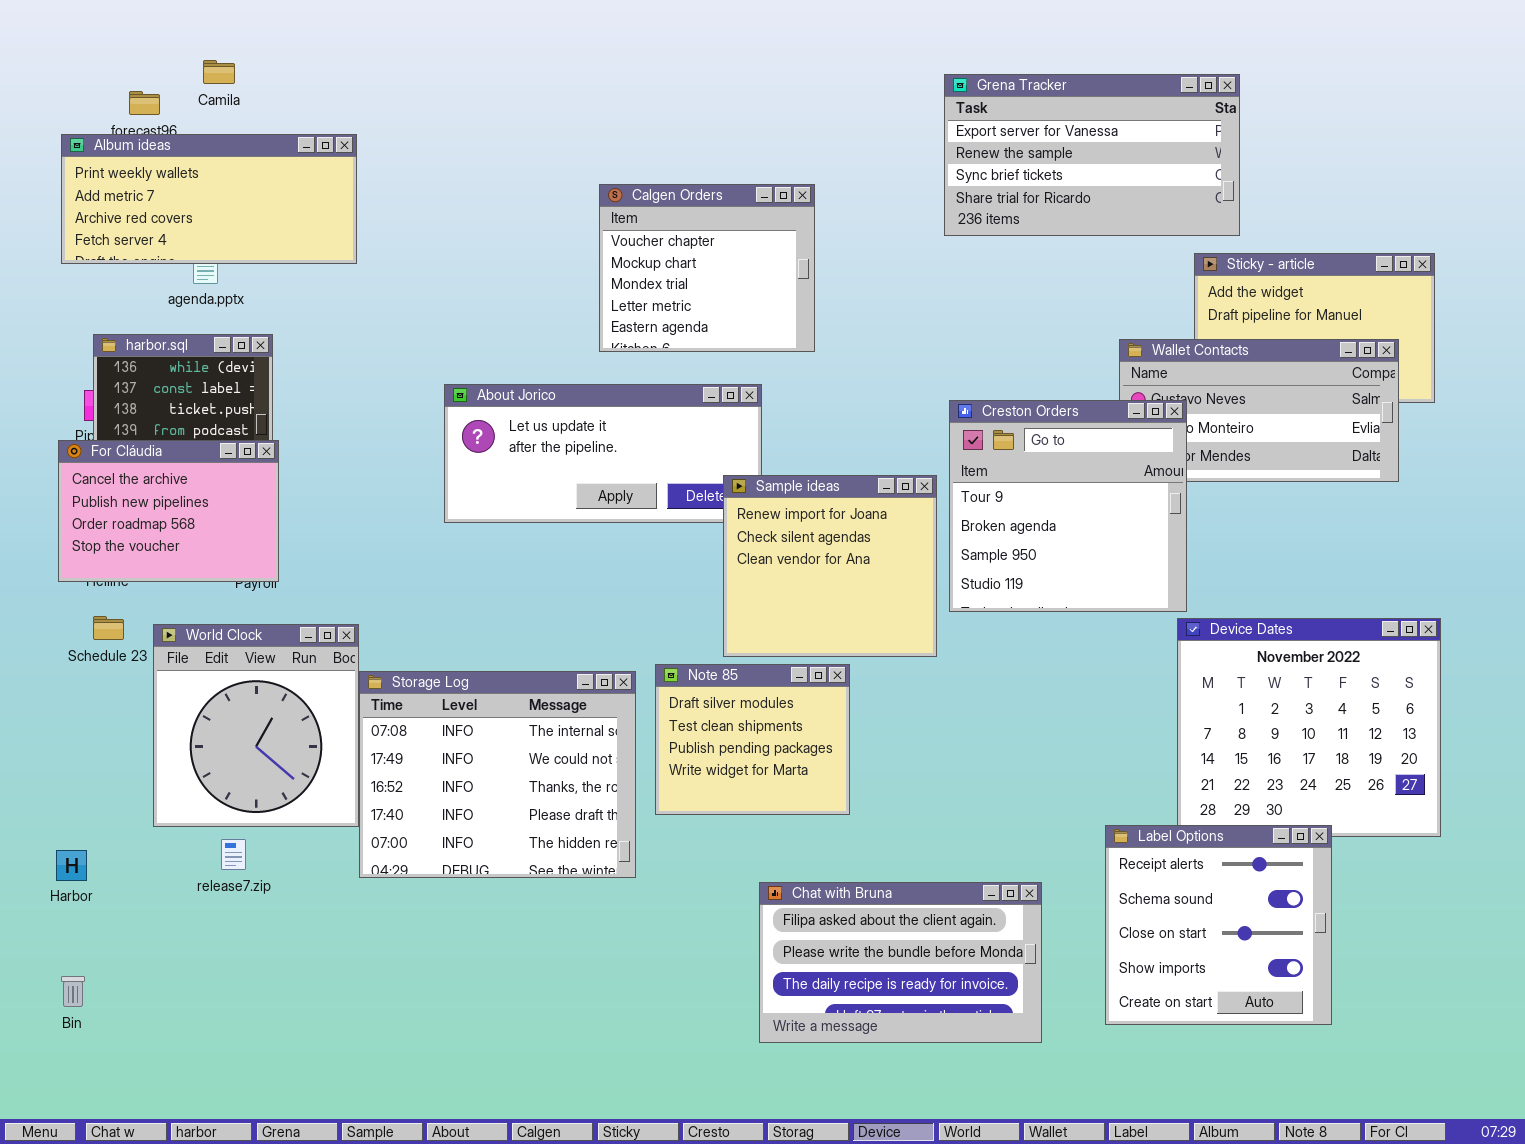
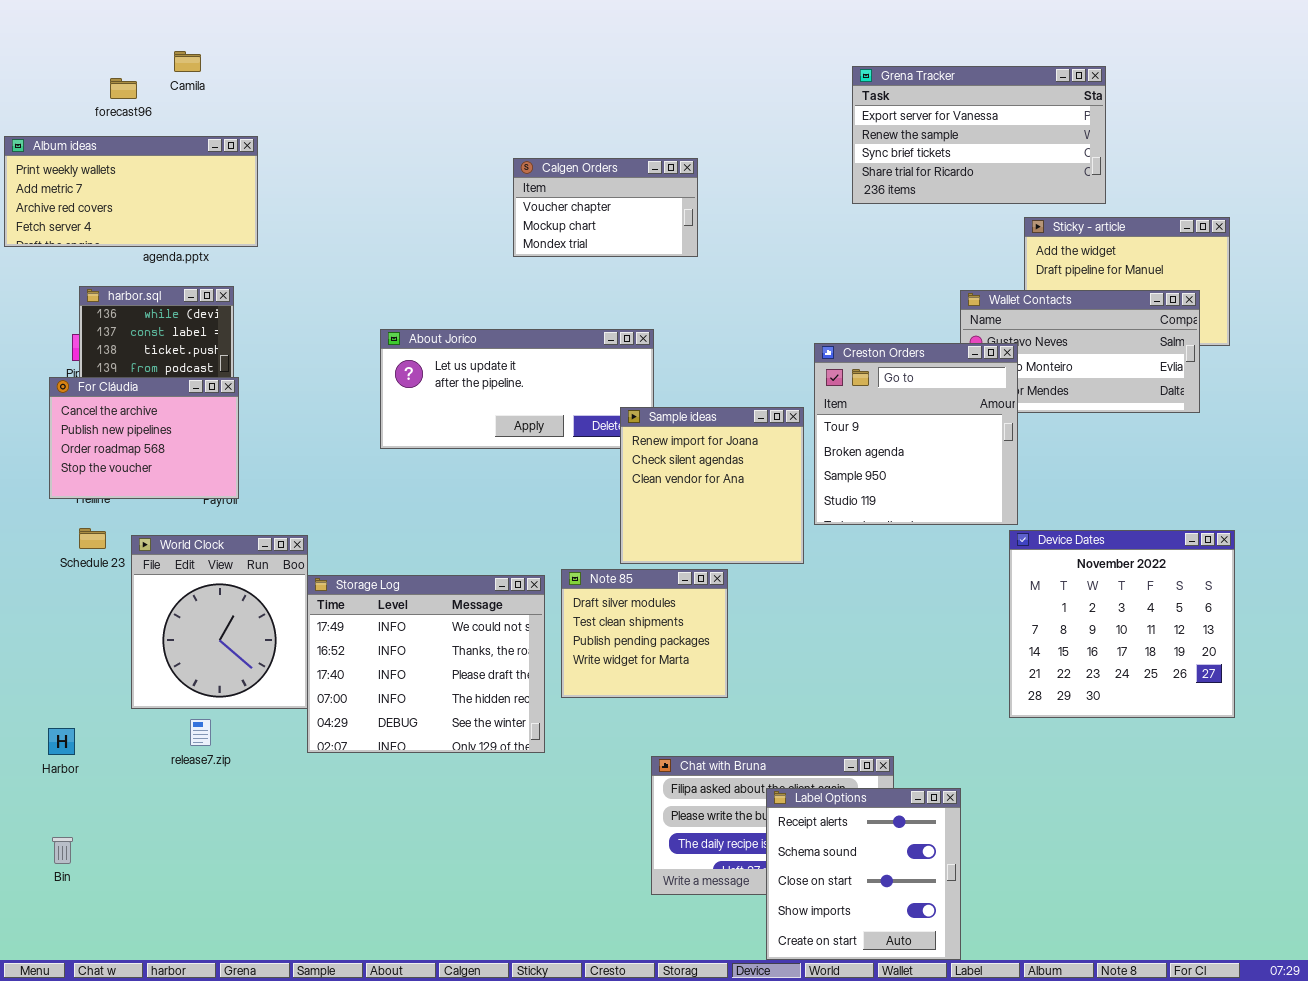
Grena Tracker: [944,74,1240,236] -> [852,66,1106,204], moved
Album ideas: [61,134,357,264] -> [4,136,258,247], moved
Calgen Orders: [599,184,815,352] -> [513,158,698,257], resized
Storage Log: [359,671,636,878] -> [307,575,545,753], scrolled down 1 row
Label Options: [1105,825,1332,1025] -> [766,788,961,960], moved

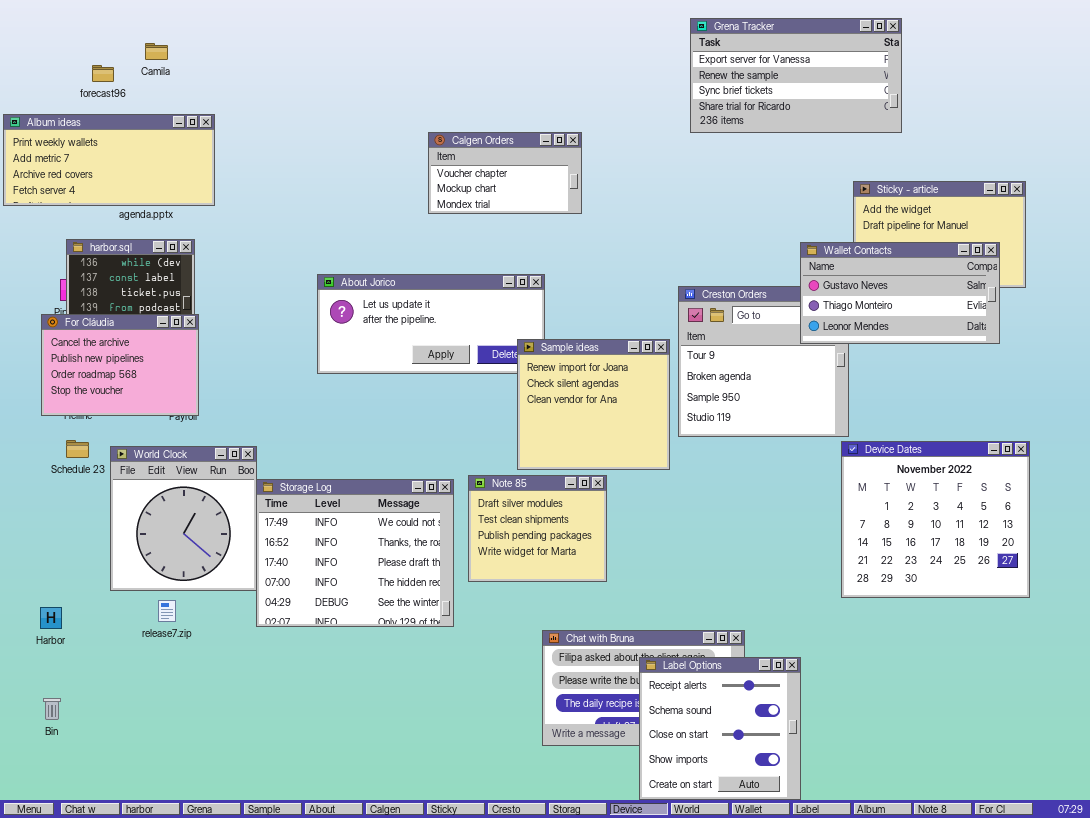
Grena Tracker: [852,66,1106,204] -> [690,18,902,133], moved
Wallet Contacts: [960,290,1200,413] -> [800,242,1000,344], raised

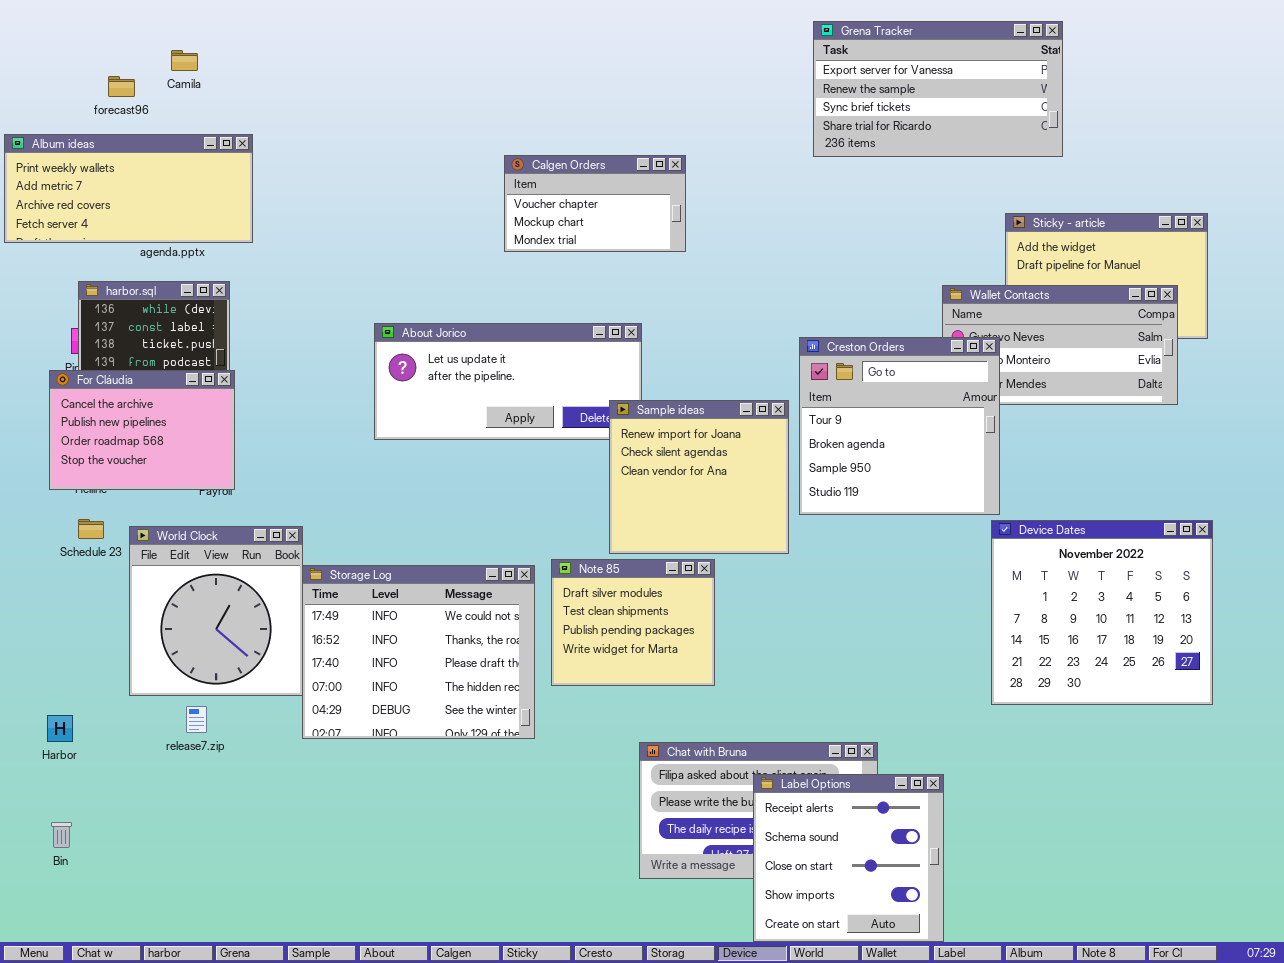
Creston Orders: [678,286,849,437] -> [799,337,1000,515], raised

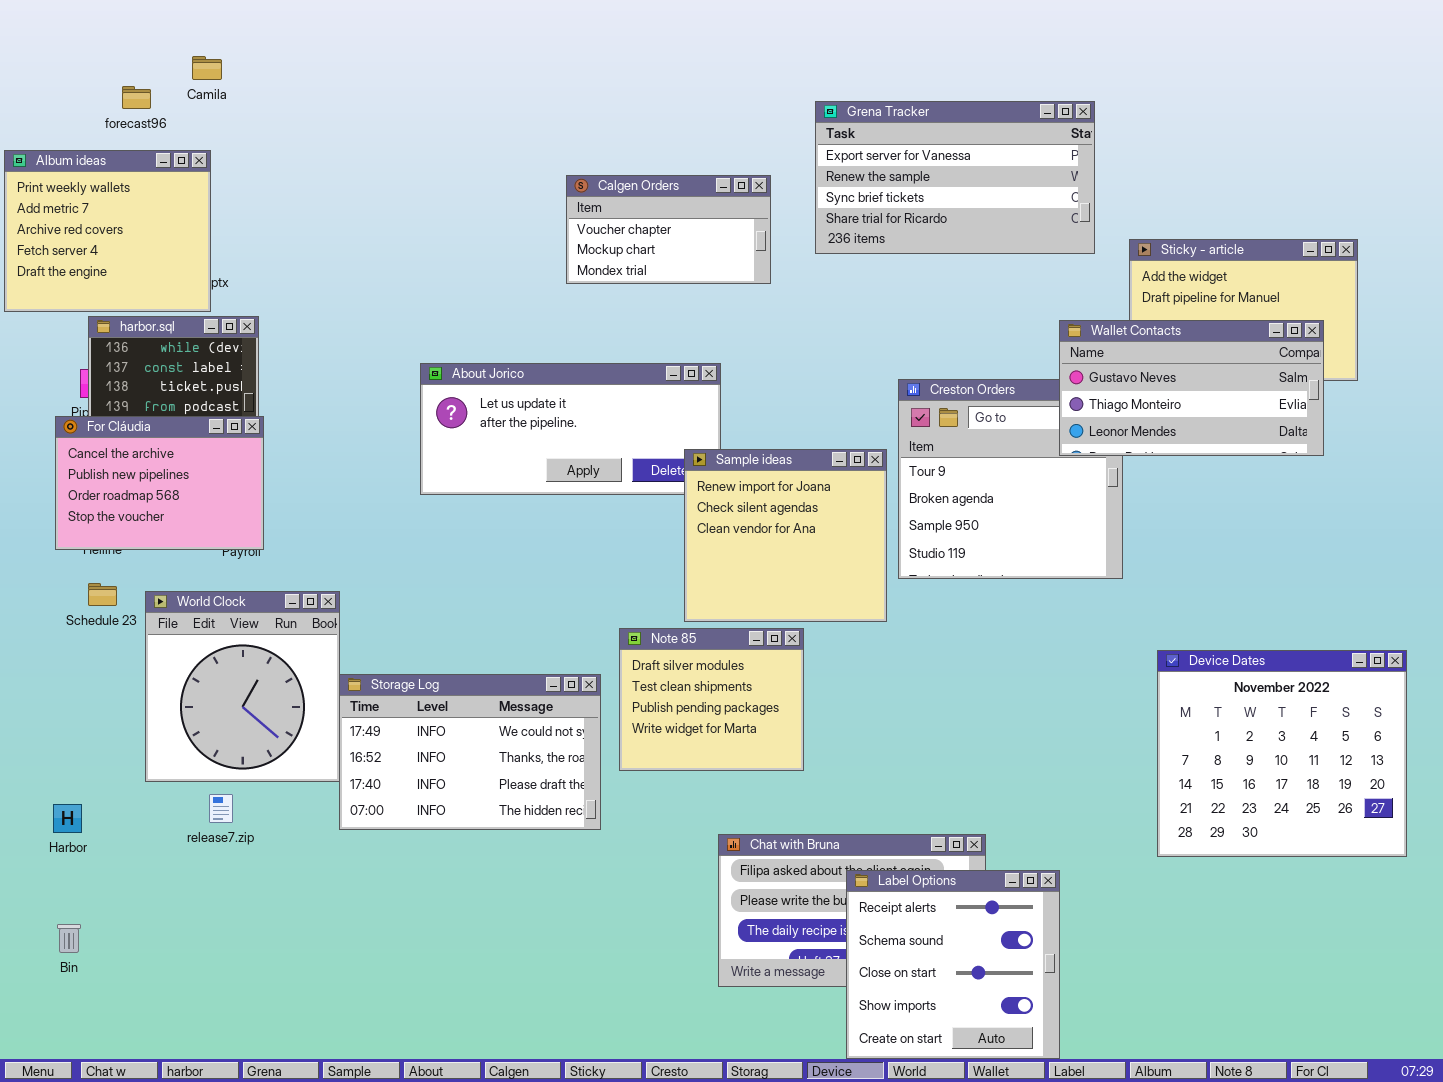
Grena Tracker: [813,21,1063,157] -> [815,101,1095,254], moved
Album ideas: [4,134,253,243] -> [4,150,211,312], resized
Wallet Contacts: [942,285,1178,405] -> [1059,320,1324,456], raised
Device Dates: [991,520,1213,705] -> [1157,650,1407,857], moved
Storage Log: [302,565,535,739] -> [339,674,601,830], resized

